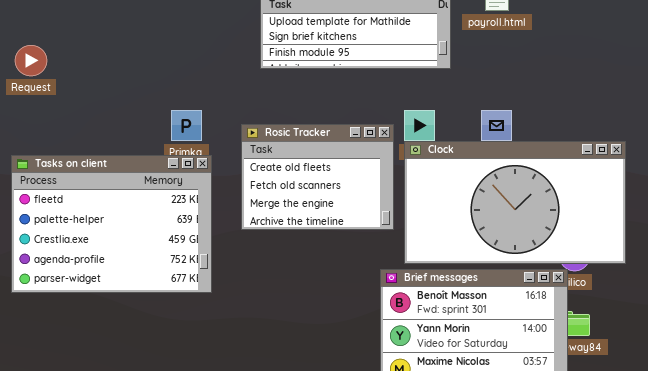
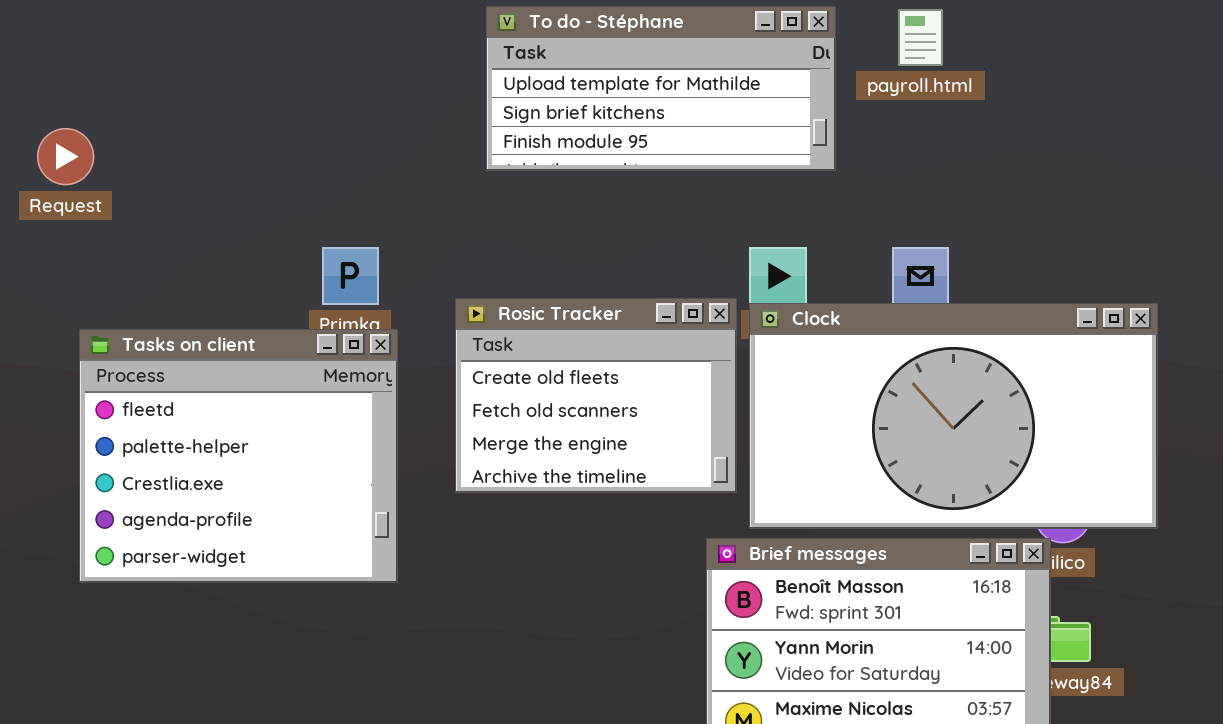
Rosic Tracker: [241,124,394,230] -> [455,298,737,493], moved
Tasks on client: [11,155,212,293] -> [79,329,398,583], resized

